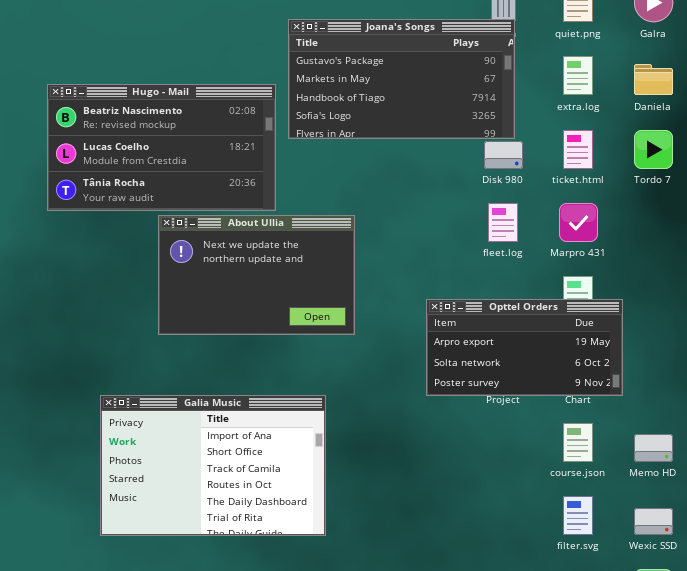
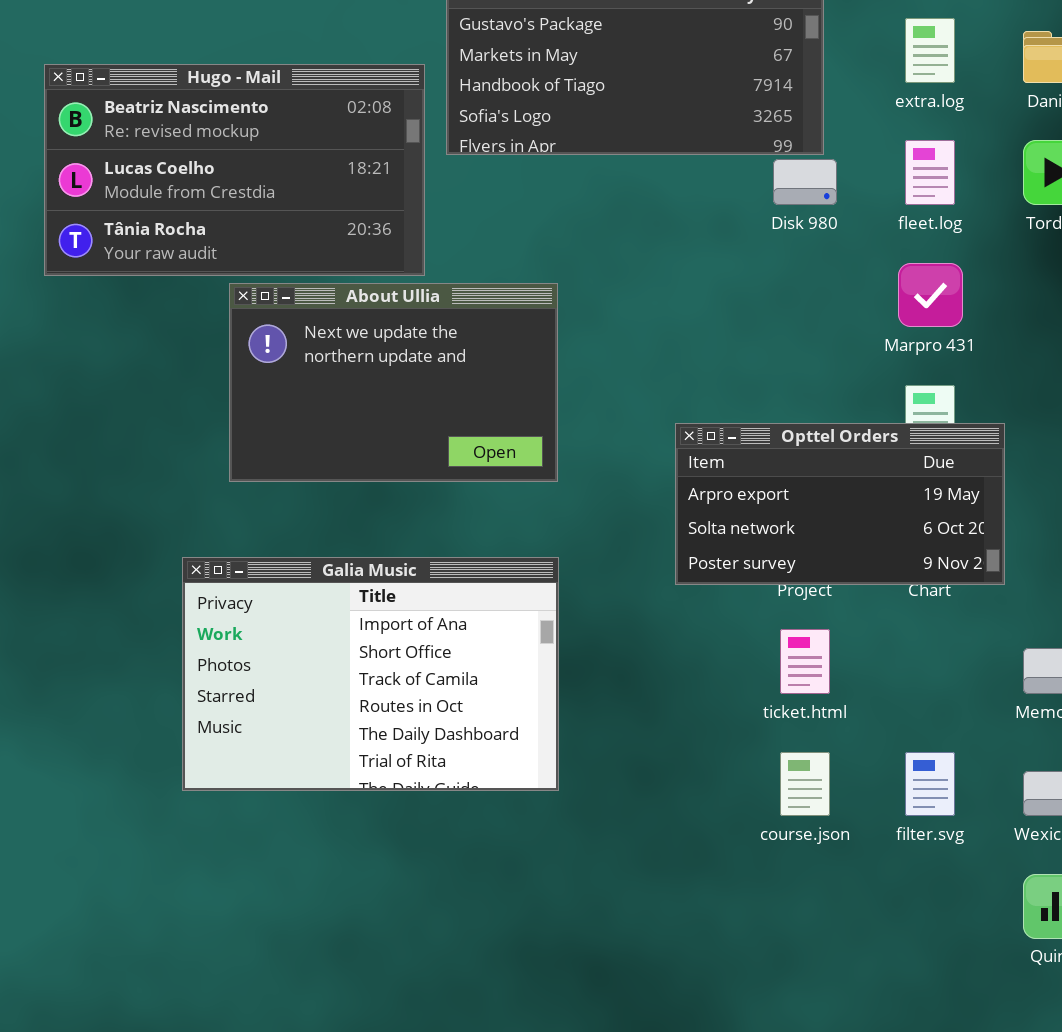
ticket.html: [563,130,593,169] -> [780,629,830,694], moved
fleet.log: [488,203,518,242] -> [905,140,955,205], moved
Galia Music: [100,395,326,536] -> [182,557,559,791], moved
course.json: [563,423,593,462] -> [780,752,830,816], moved

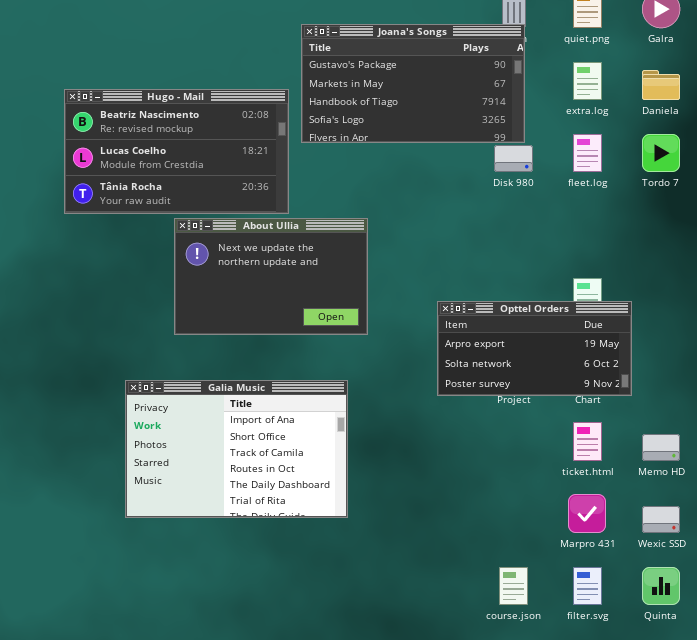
Marpro 431: [898,263,963,327] -> [568,494,606,533], moved
Galia Music: [182,557,559,791] -> [125,380,348,518], moved
ticket.html: [780,629,830,694] -> [573,422,602,461], moved
course.json: [780,752,830,816] -> [499,567,528,605], moved
filter.svg: [905,752,955,816] -> [573,567,602,605], moved

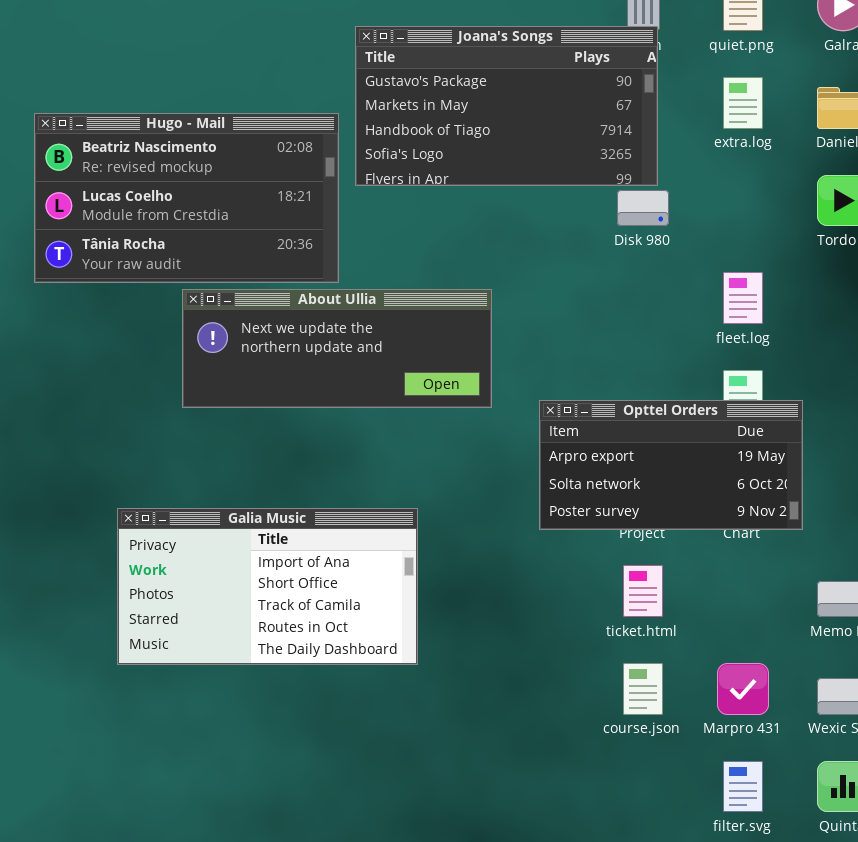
fleet.log: [573,134,602,172] -> [723,272,763,324], moved
About Ullia: [174,218,368,335] -> [182,289,492,408], resized
Galia Music: [125,380,348,518] -> [117,508,418,665], resized
ticket.html: [573,422,602,461] -> [623,565,663,617], moved
course.json: [499,567,528,605] -> [623,663,663,715], moved

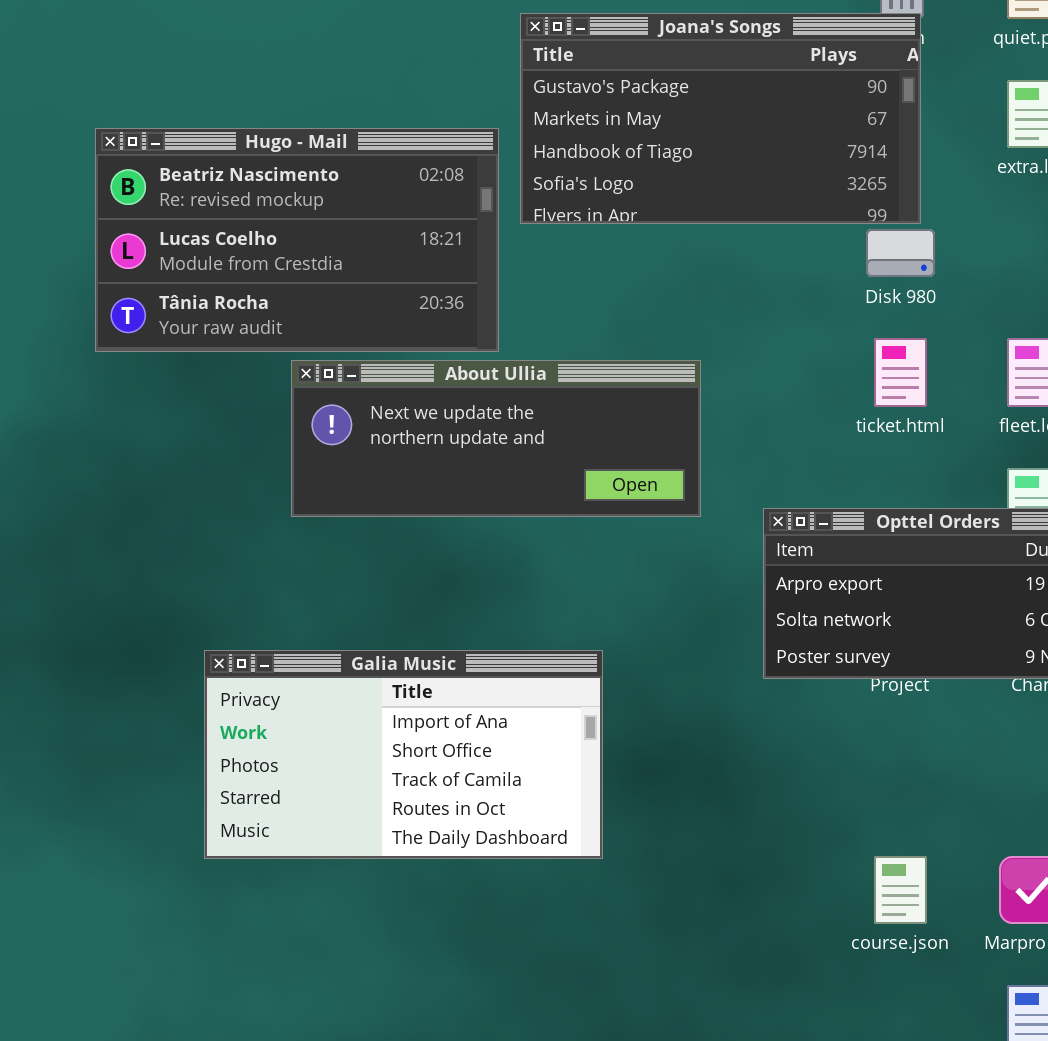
ticket.html: [623,565,663,617] -> [874,338,927,407], moved

